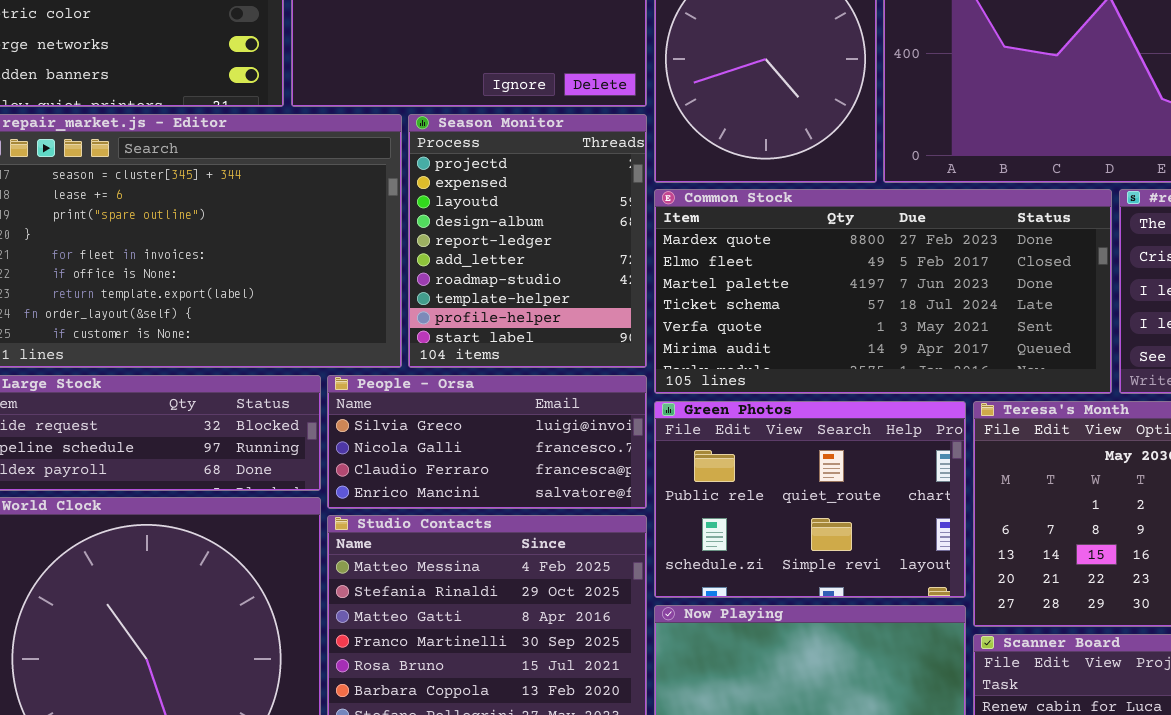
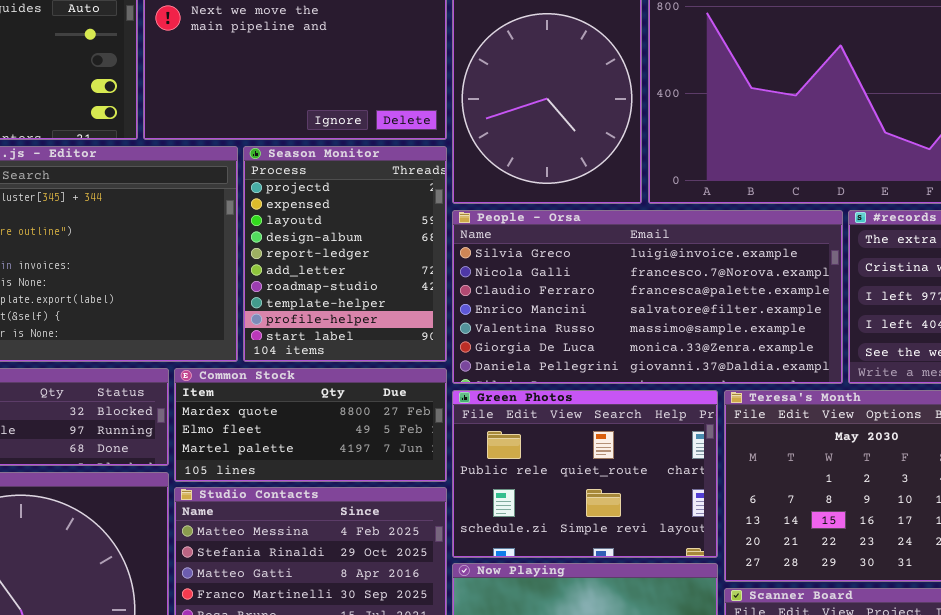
Common Stock: [654,189,1112,394] -> [174,368,447,482], moved, resized
People - Orsa: [327,375,647,509] -> [452,210,843,384], moved, resized

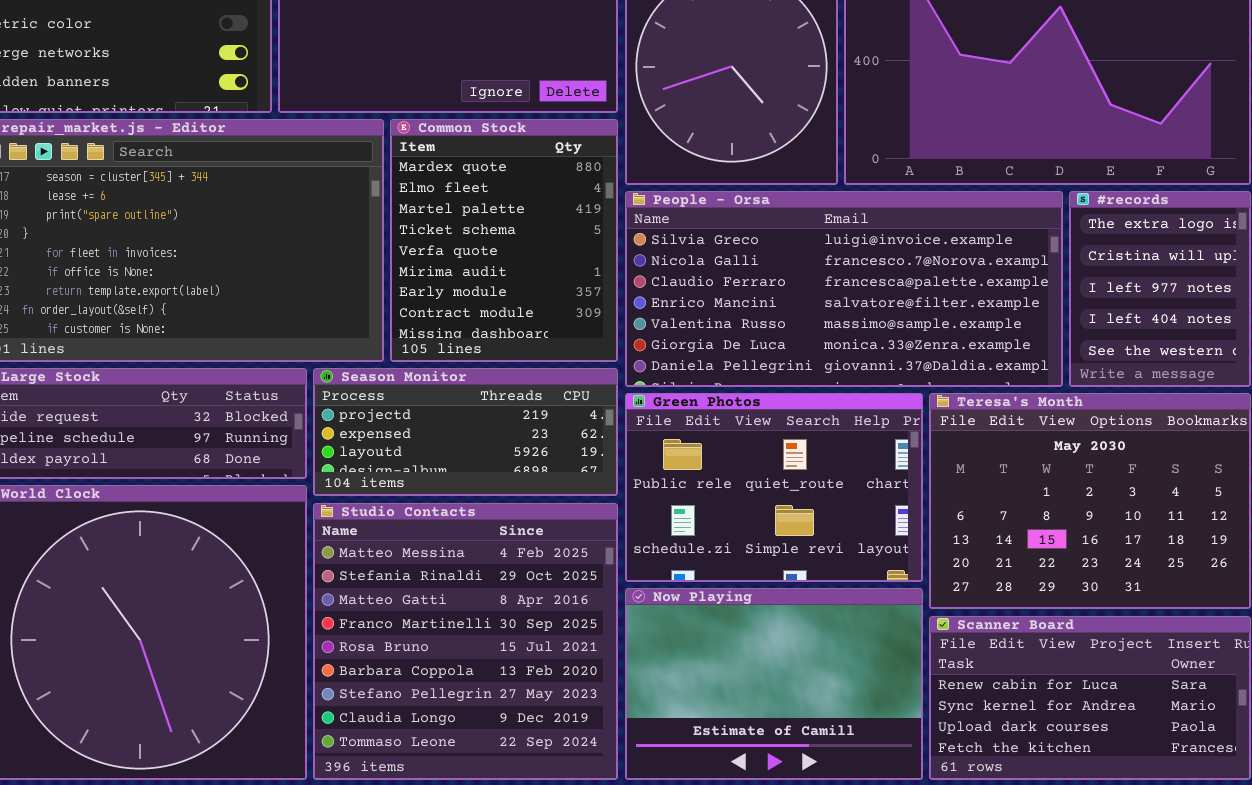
Season Monitor: [243,146,447,362] -> [313,368,618,496], moved, resized
Common Stock: [174,368,447,482] -> [390,119,618,362], moved, resized

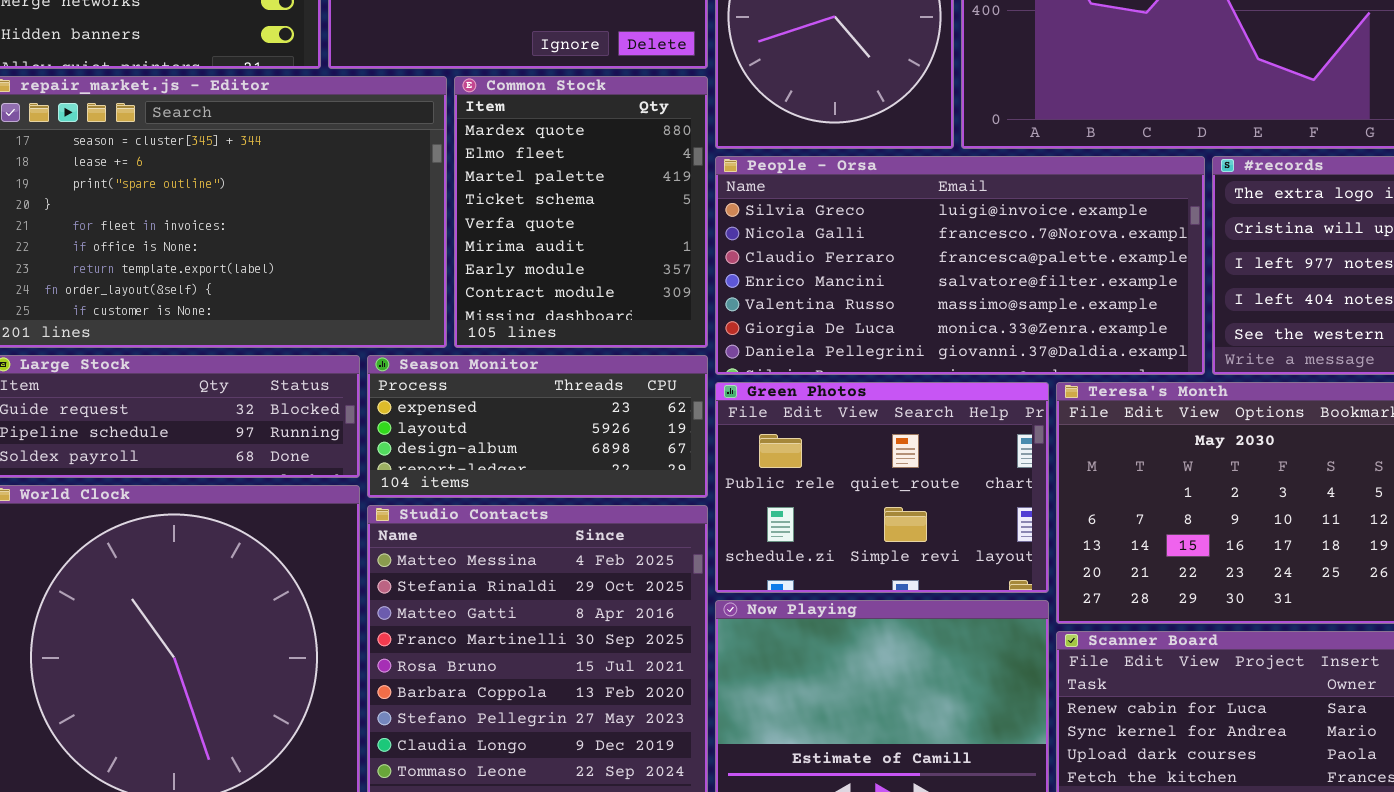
Season Monitor: [313,368,618,496] -> [367,355,708,498], scrolled down 1 row

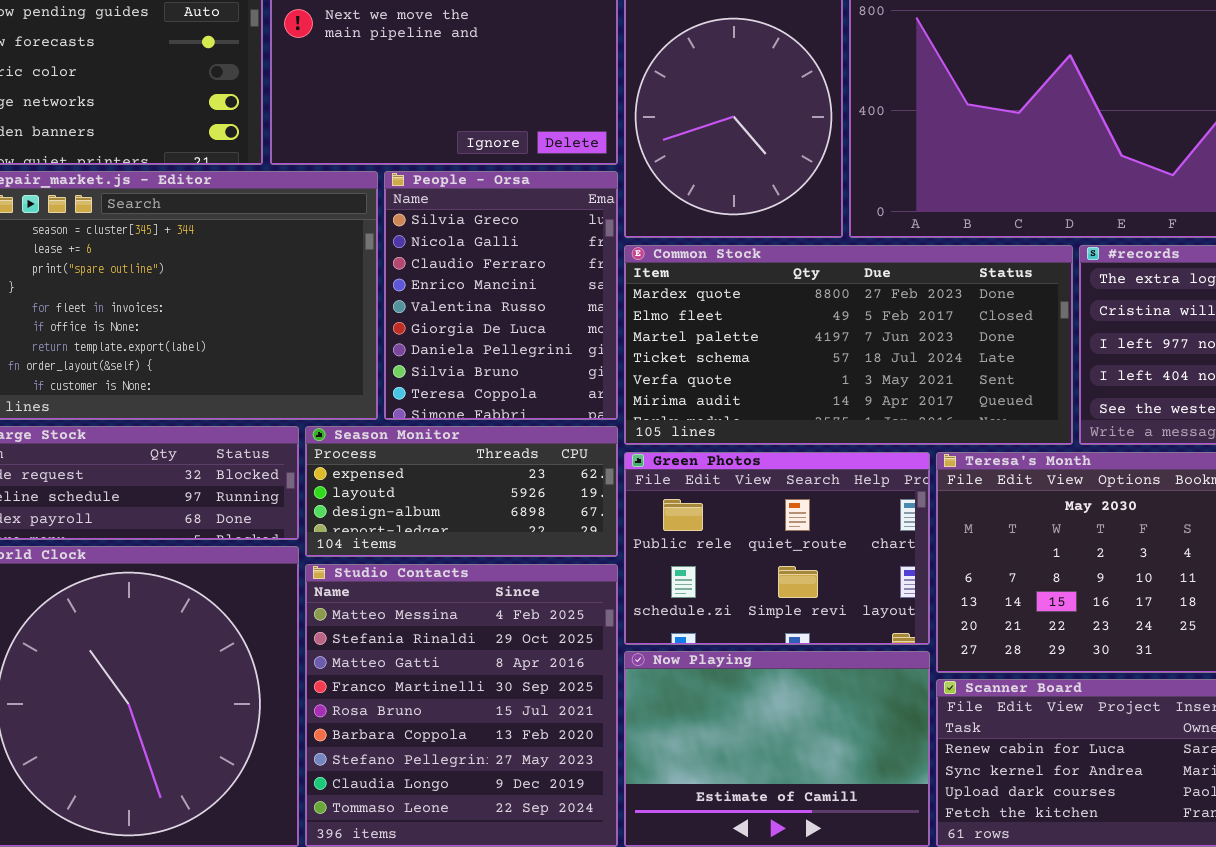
Common Stock: [454,76,708,348] -> [624,245,1073,445], moved, resized
People - Orsa: [715,156,1205,375] -> [384,171,618,420], moved, resized

